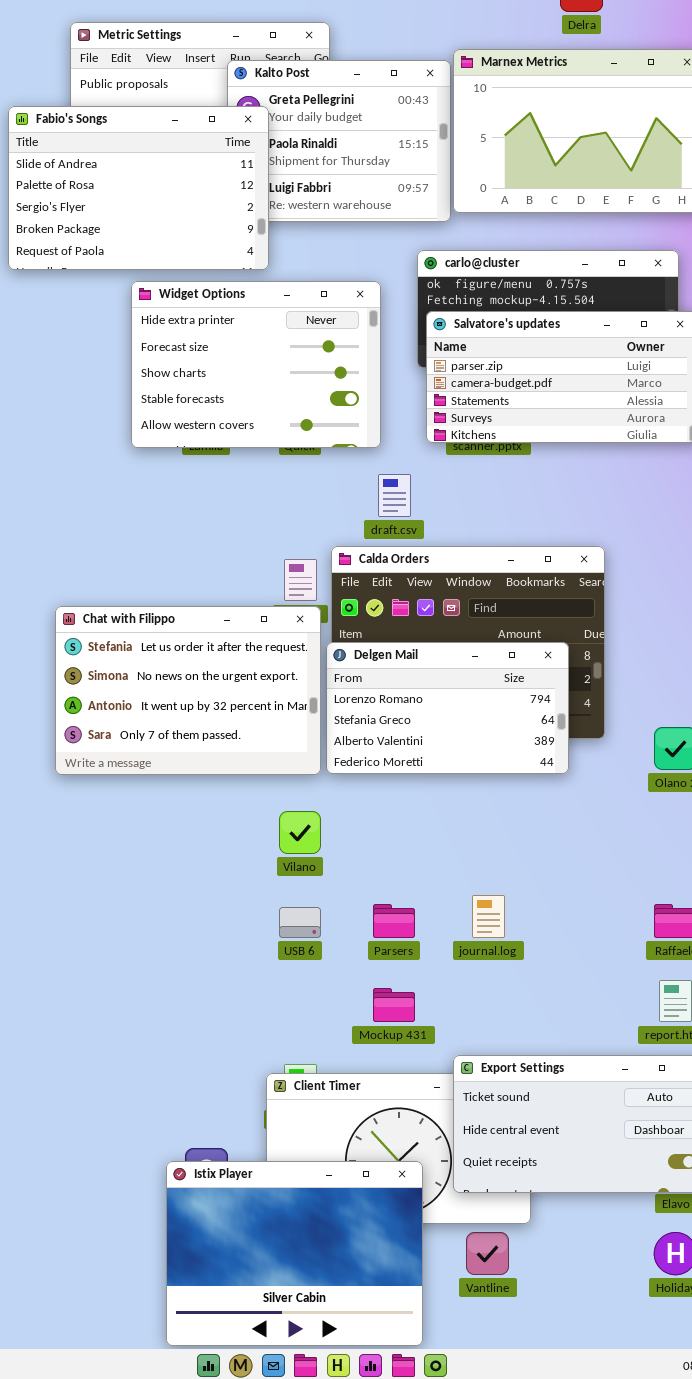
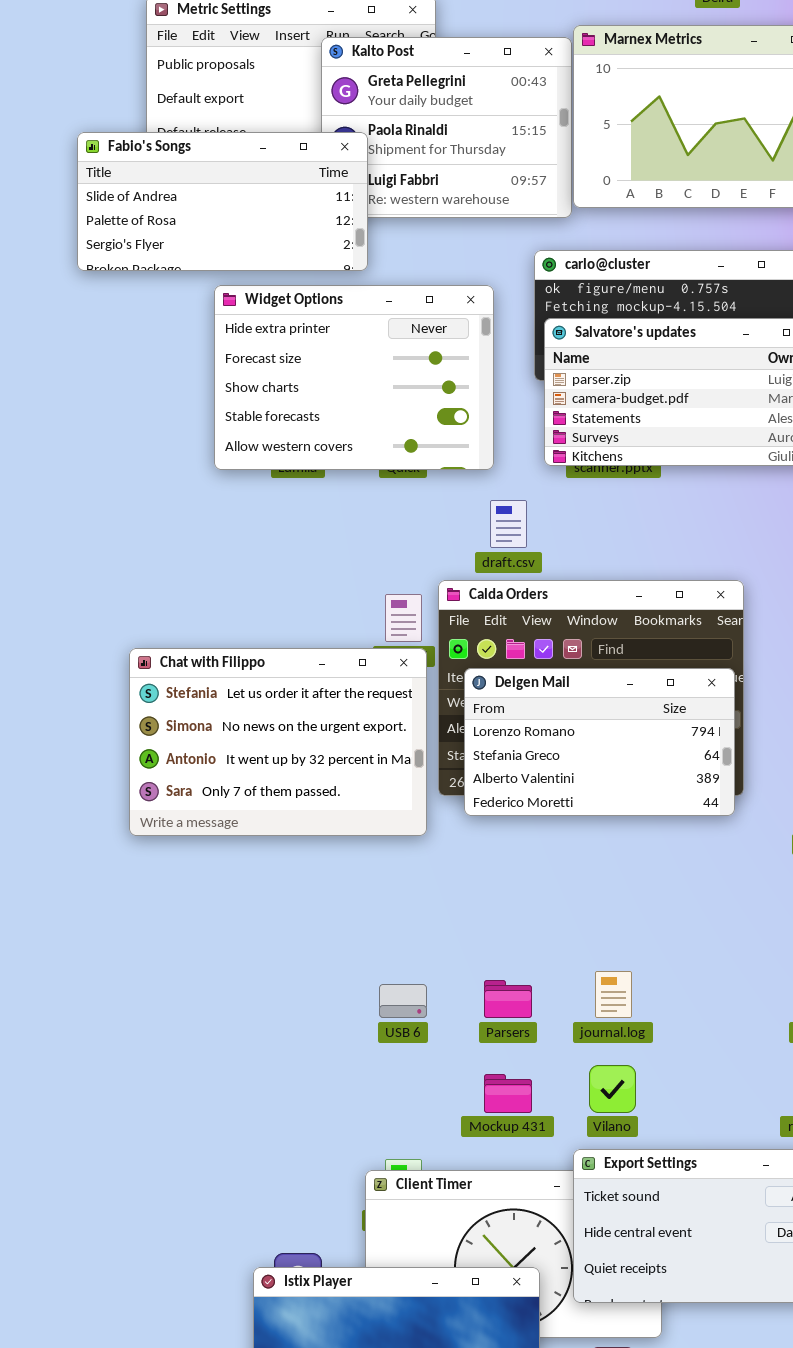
Fabio's Songs: [8,106,269,270] -> [77,132,368,271], resized
Delgen Mail: [326,642,569,774] -> [464,668,735,816], moved
Vilano: [279,811,321,854] -> [589,1065,636,1113], moved

